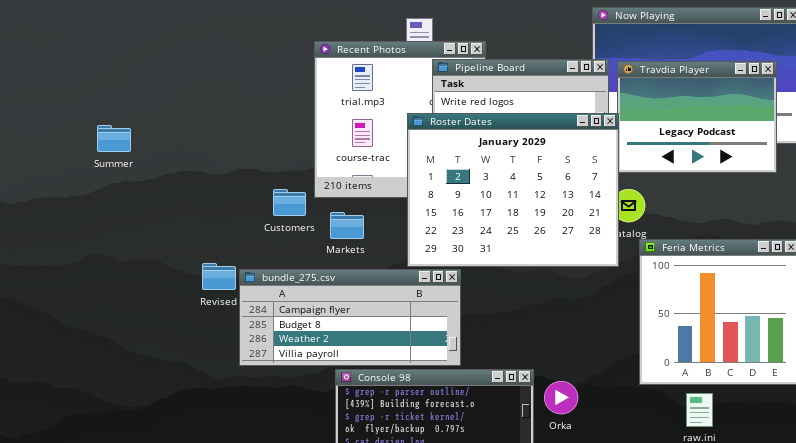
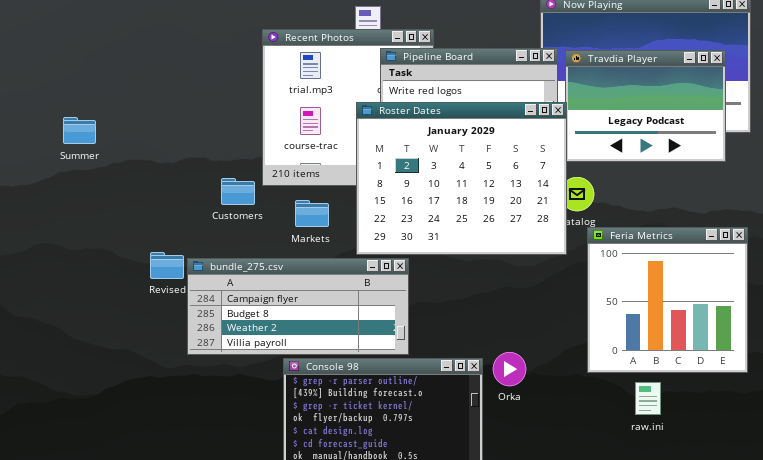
Summer: [97,125,131,152] -> [63,117,96,144], moved
Markets: [330,212,364,239] -> [295,200,329,227], moved
Orka: [544,381,578,414] -> [493,352,526,386], moved

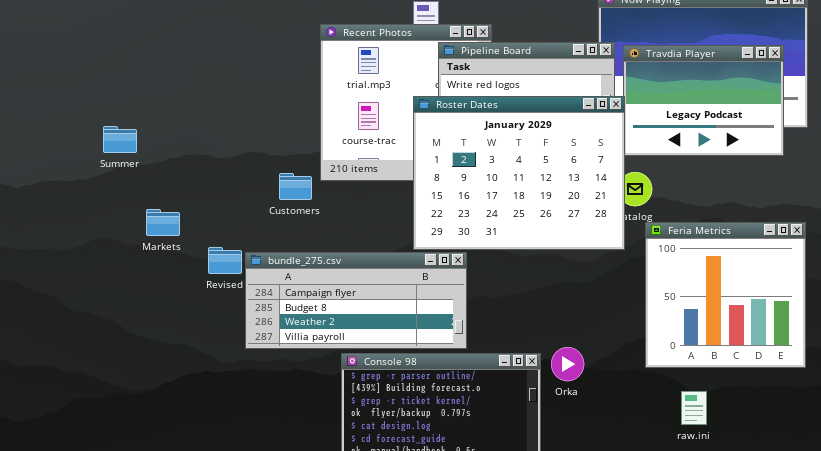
Summer: [63,117,96,144] -> [103,126,137,153], moved
Markets: [295,200,329,227] -> [146,209,180,236], moved
raw.ini: [635,382,661,415] -> [681,391,707,425], moved

